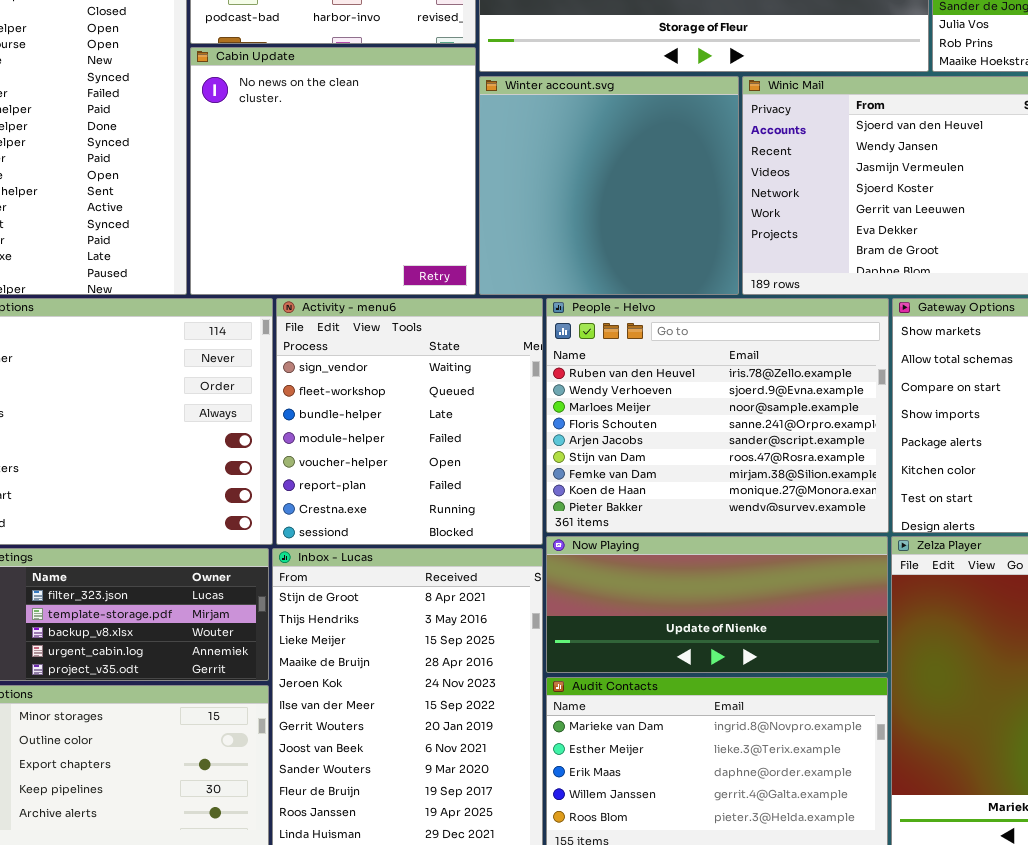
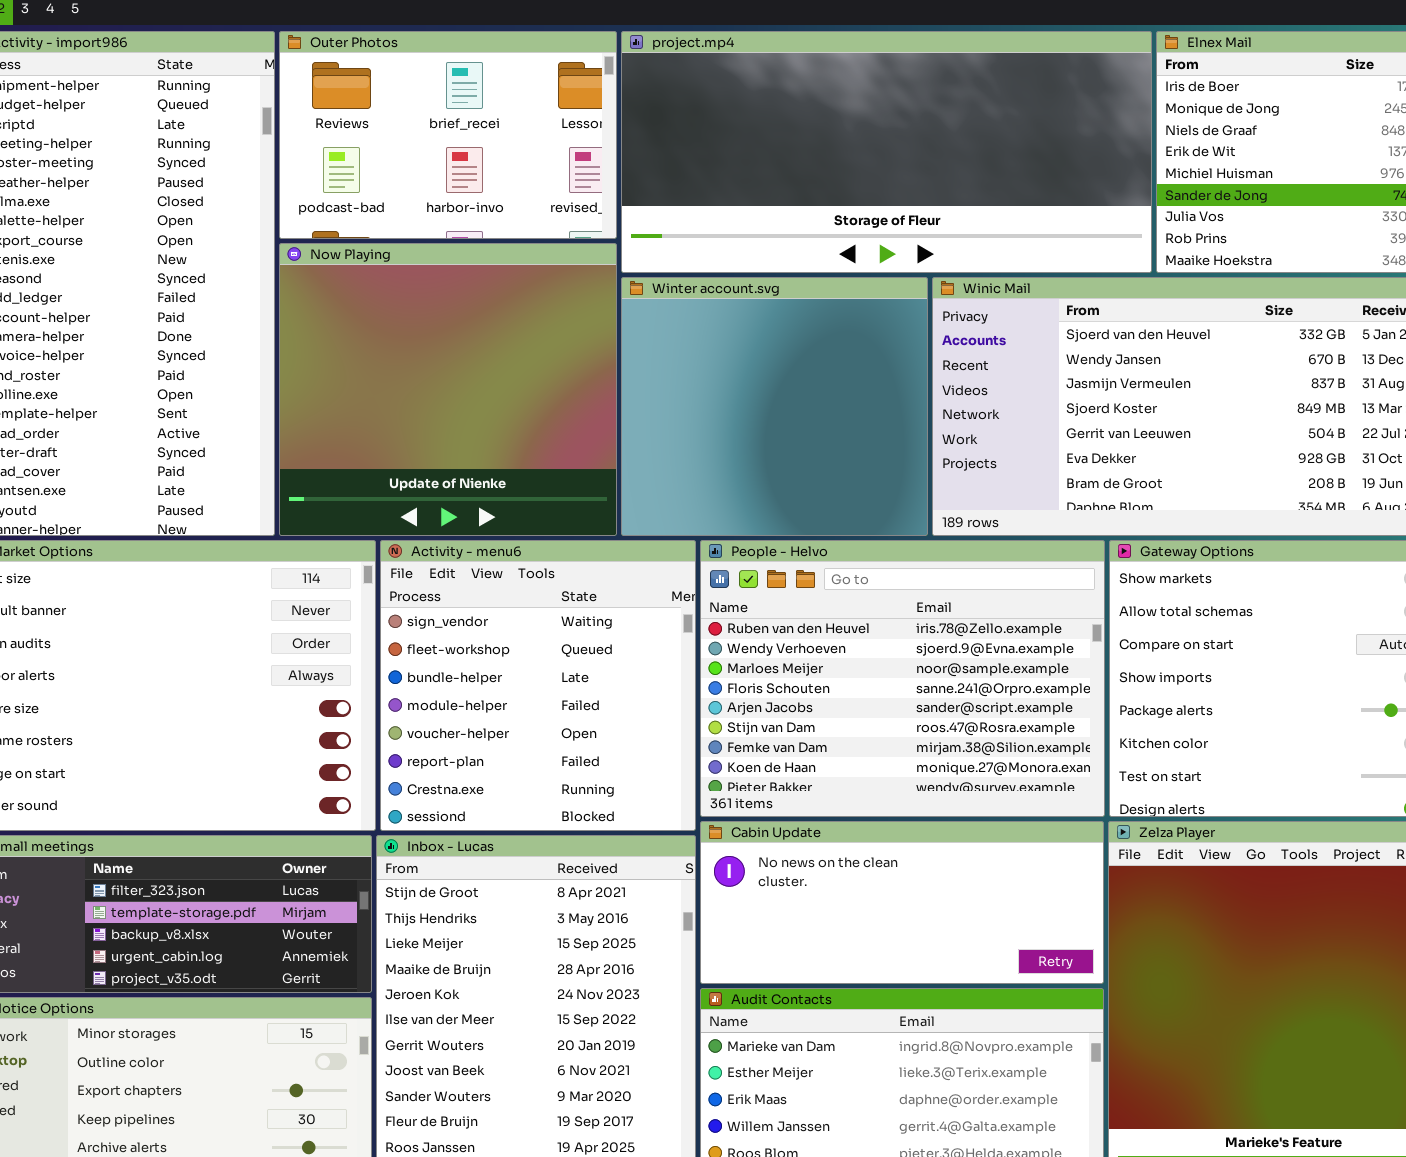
Cabin Update: [190,47,476,295] -> [700,821,1104,984], moved, resized
Now Playing: [546,536,888,673] -> [279,243,617,536], moved, resized

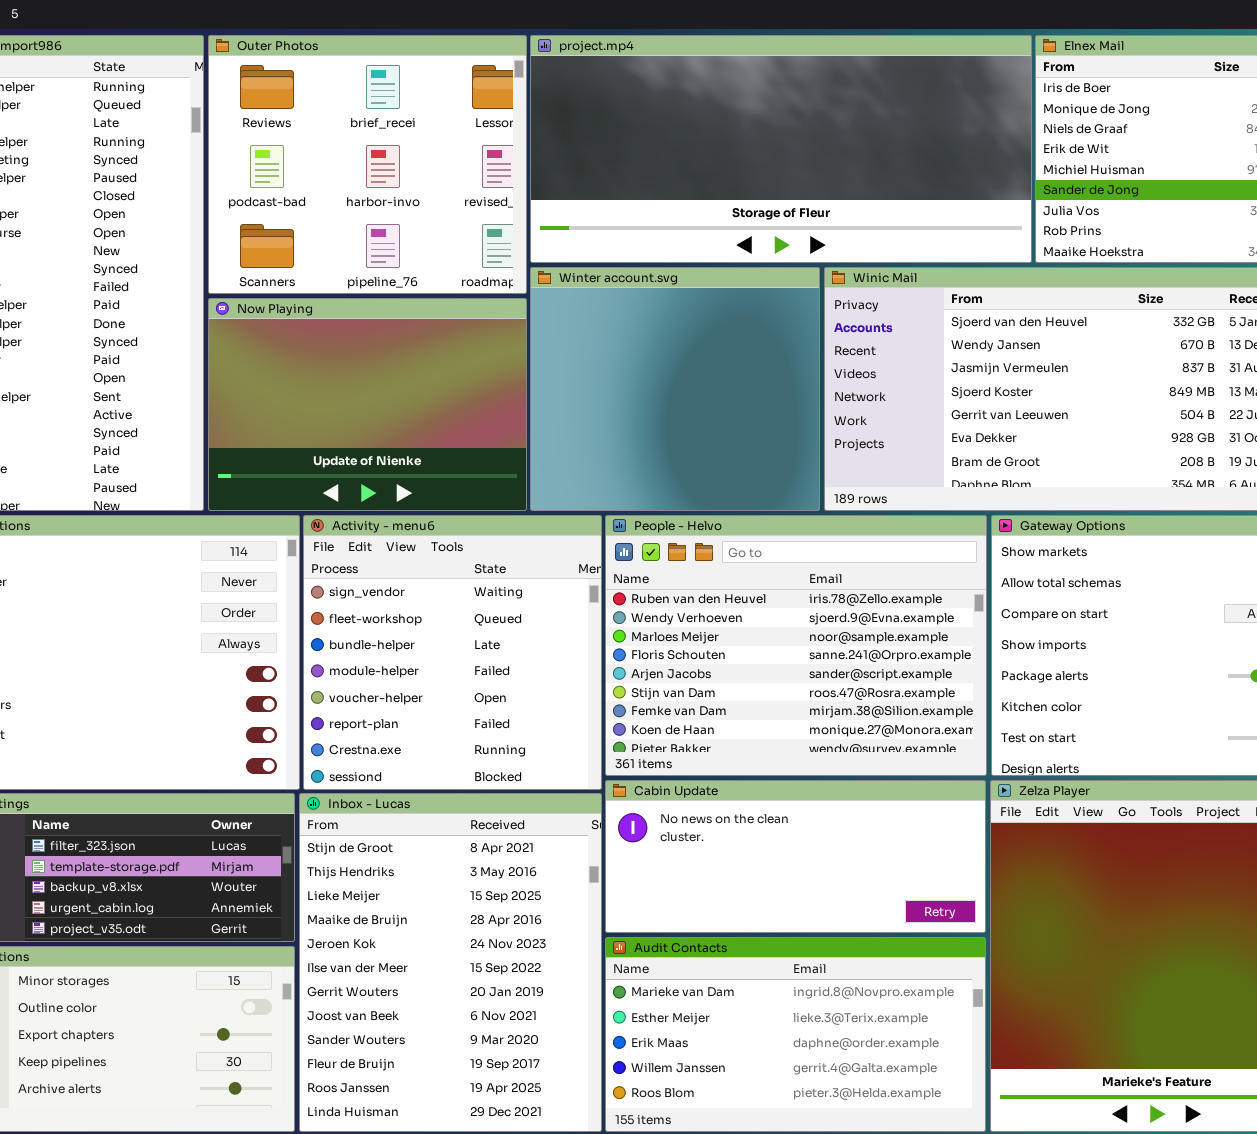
Outer Photos: [279,31,617,239] -> [208,35,527,294], resized
Now Playing: [279,243,617,536] -> [208,298,527,511], resized

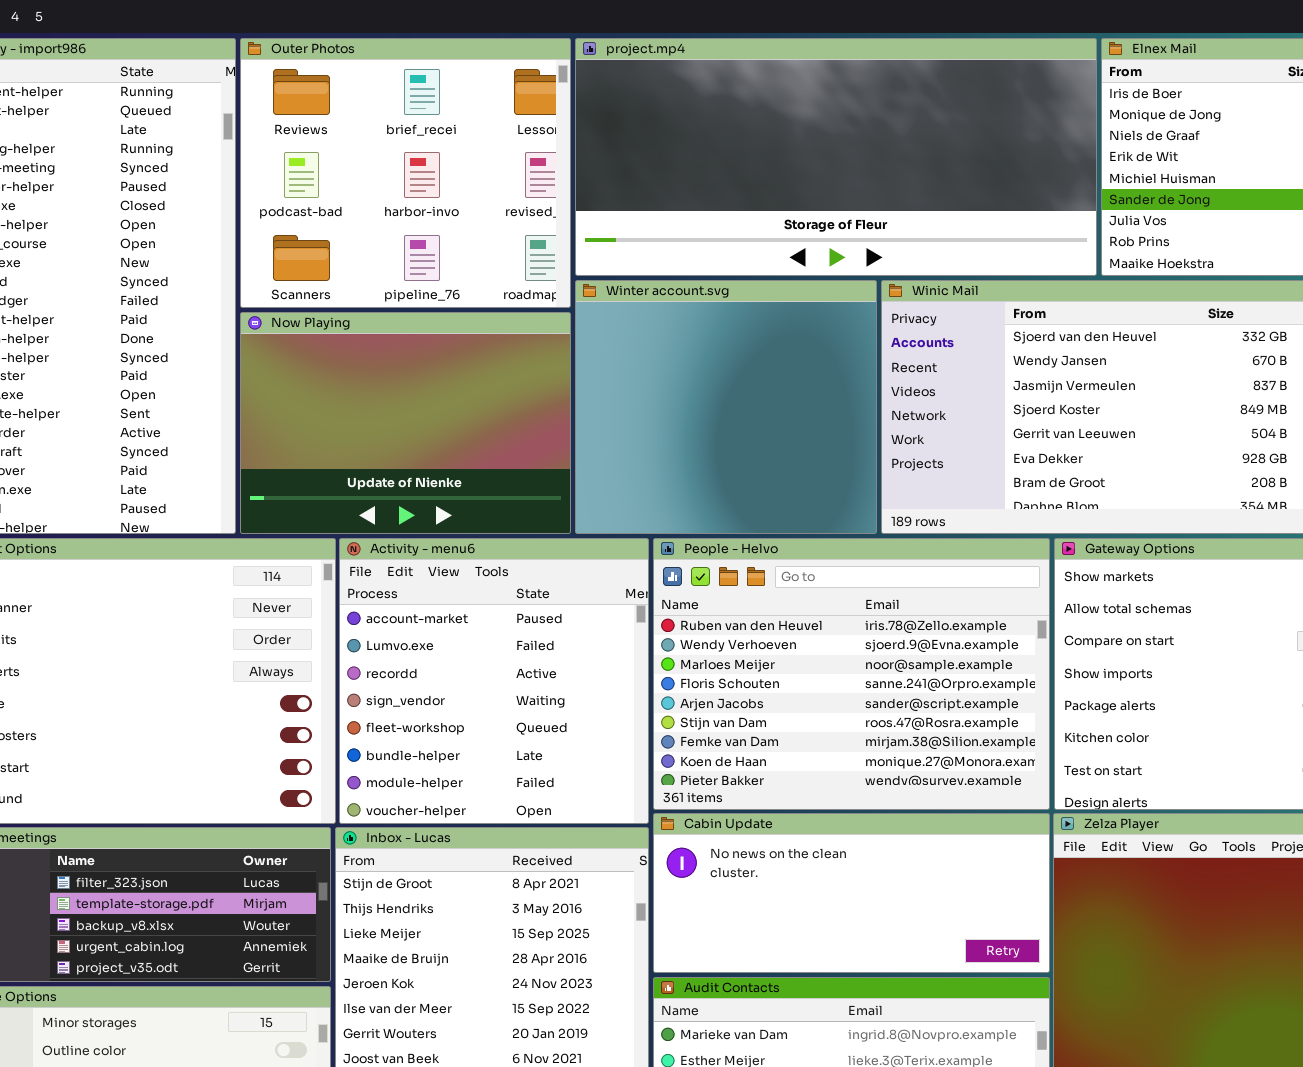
Activity - menu6: [303,515,602,790] -> [339,538,649,824], scrolled up 3 rows

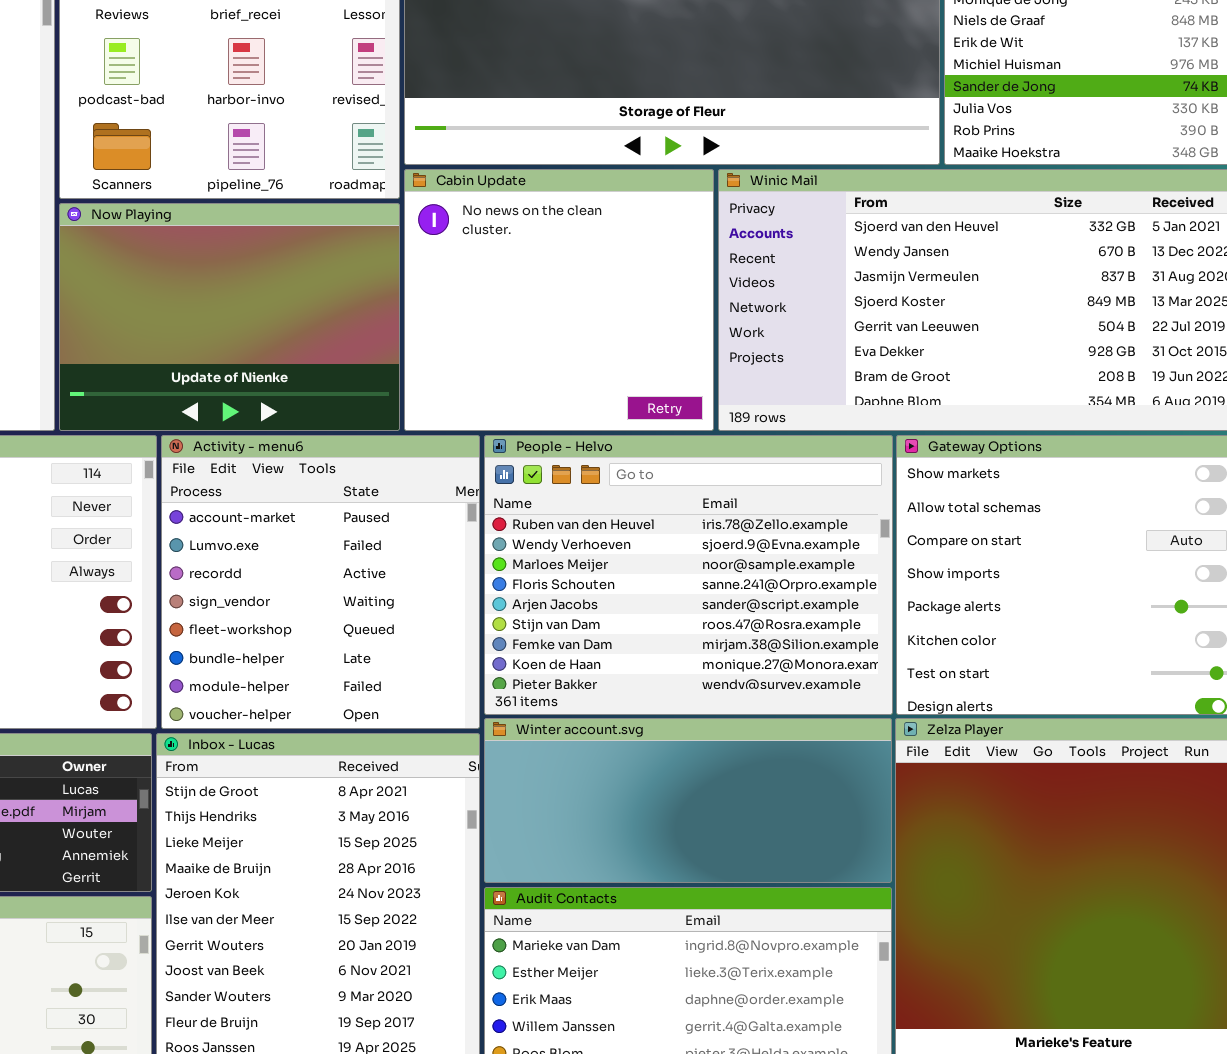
Winter account.svg: [575,280,877,534] -> [484,718,892,883], moved, resized
Cabin Update: [653,813,1050,973] -> [404,169,714,431], moved, resized

